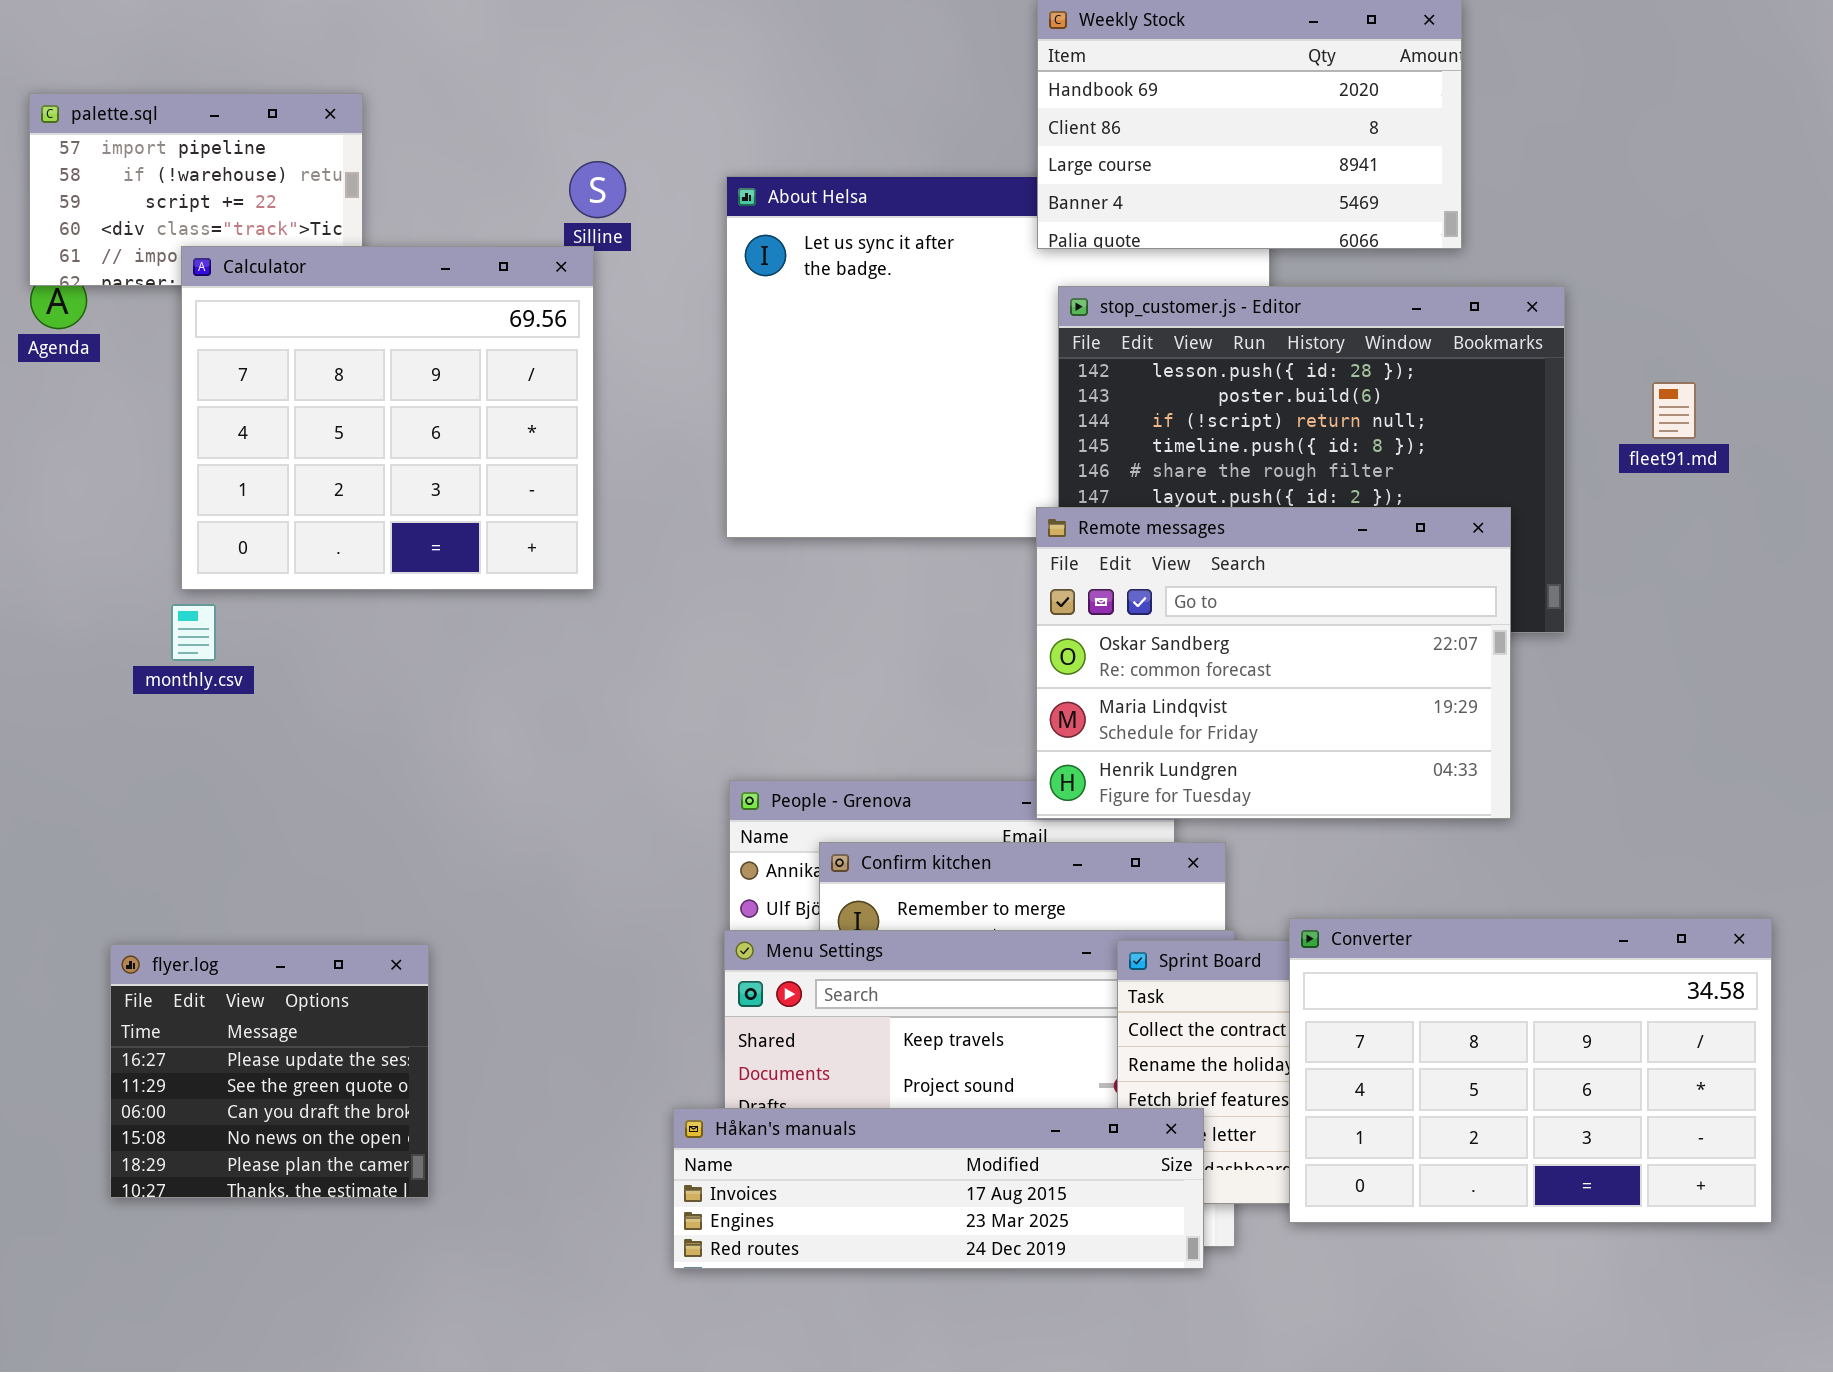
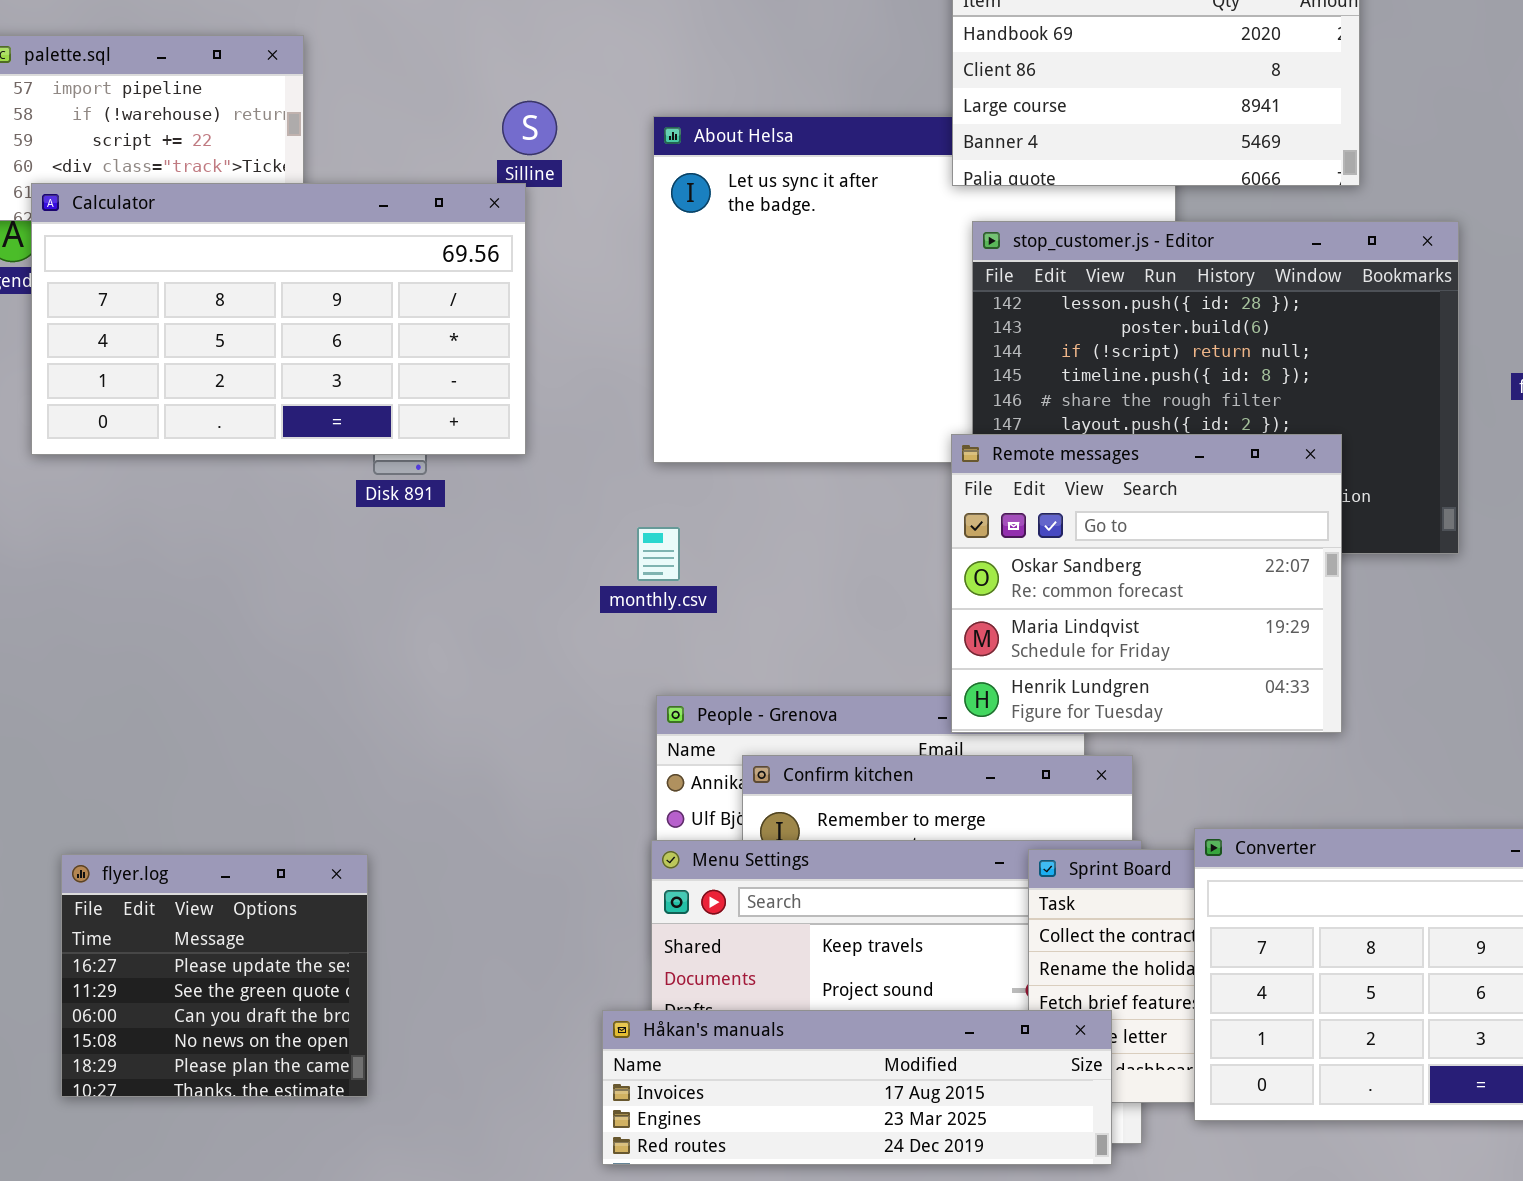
Calculator: [181,246,594,590] -> [31,183,526,455], resized
Remote messages: [1036,507,1511,819] -> [951,434,1342,733], resized
monthly.csv: [171,604,216,661] -> [637,527,680,581], moved

